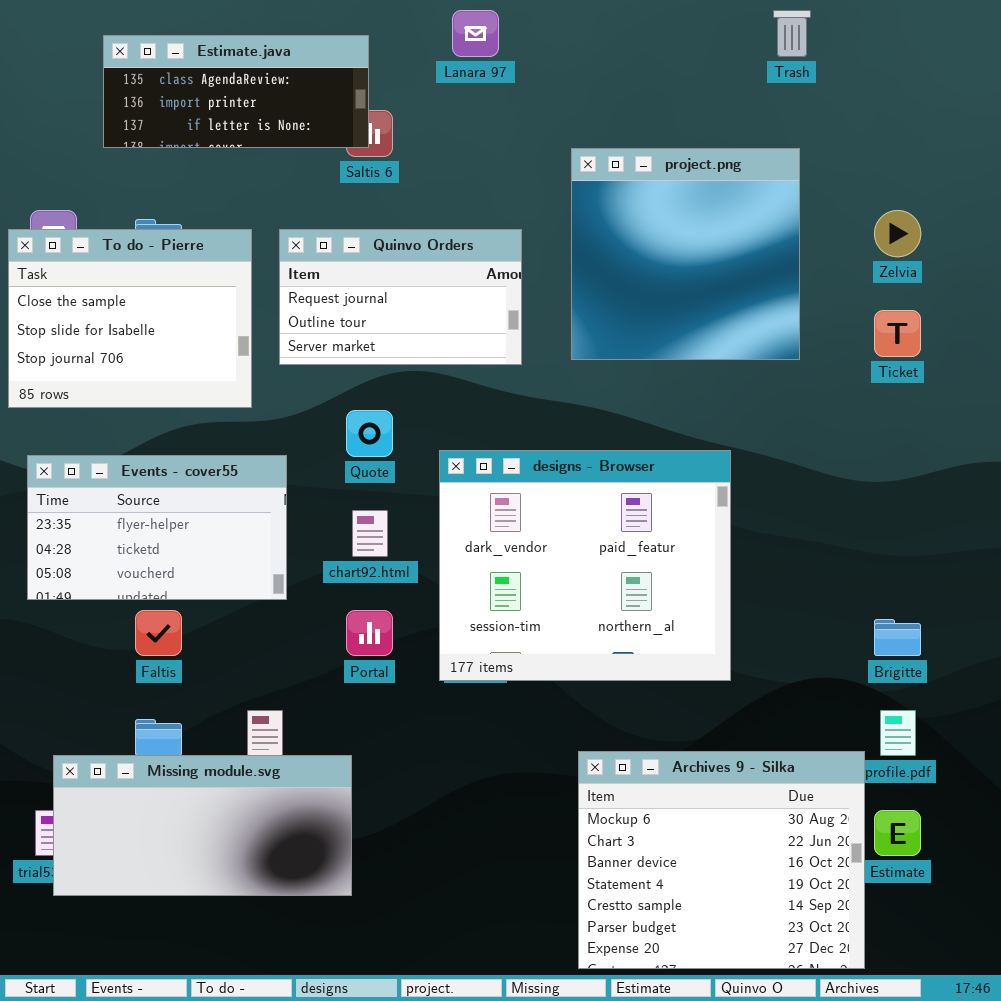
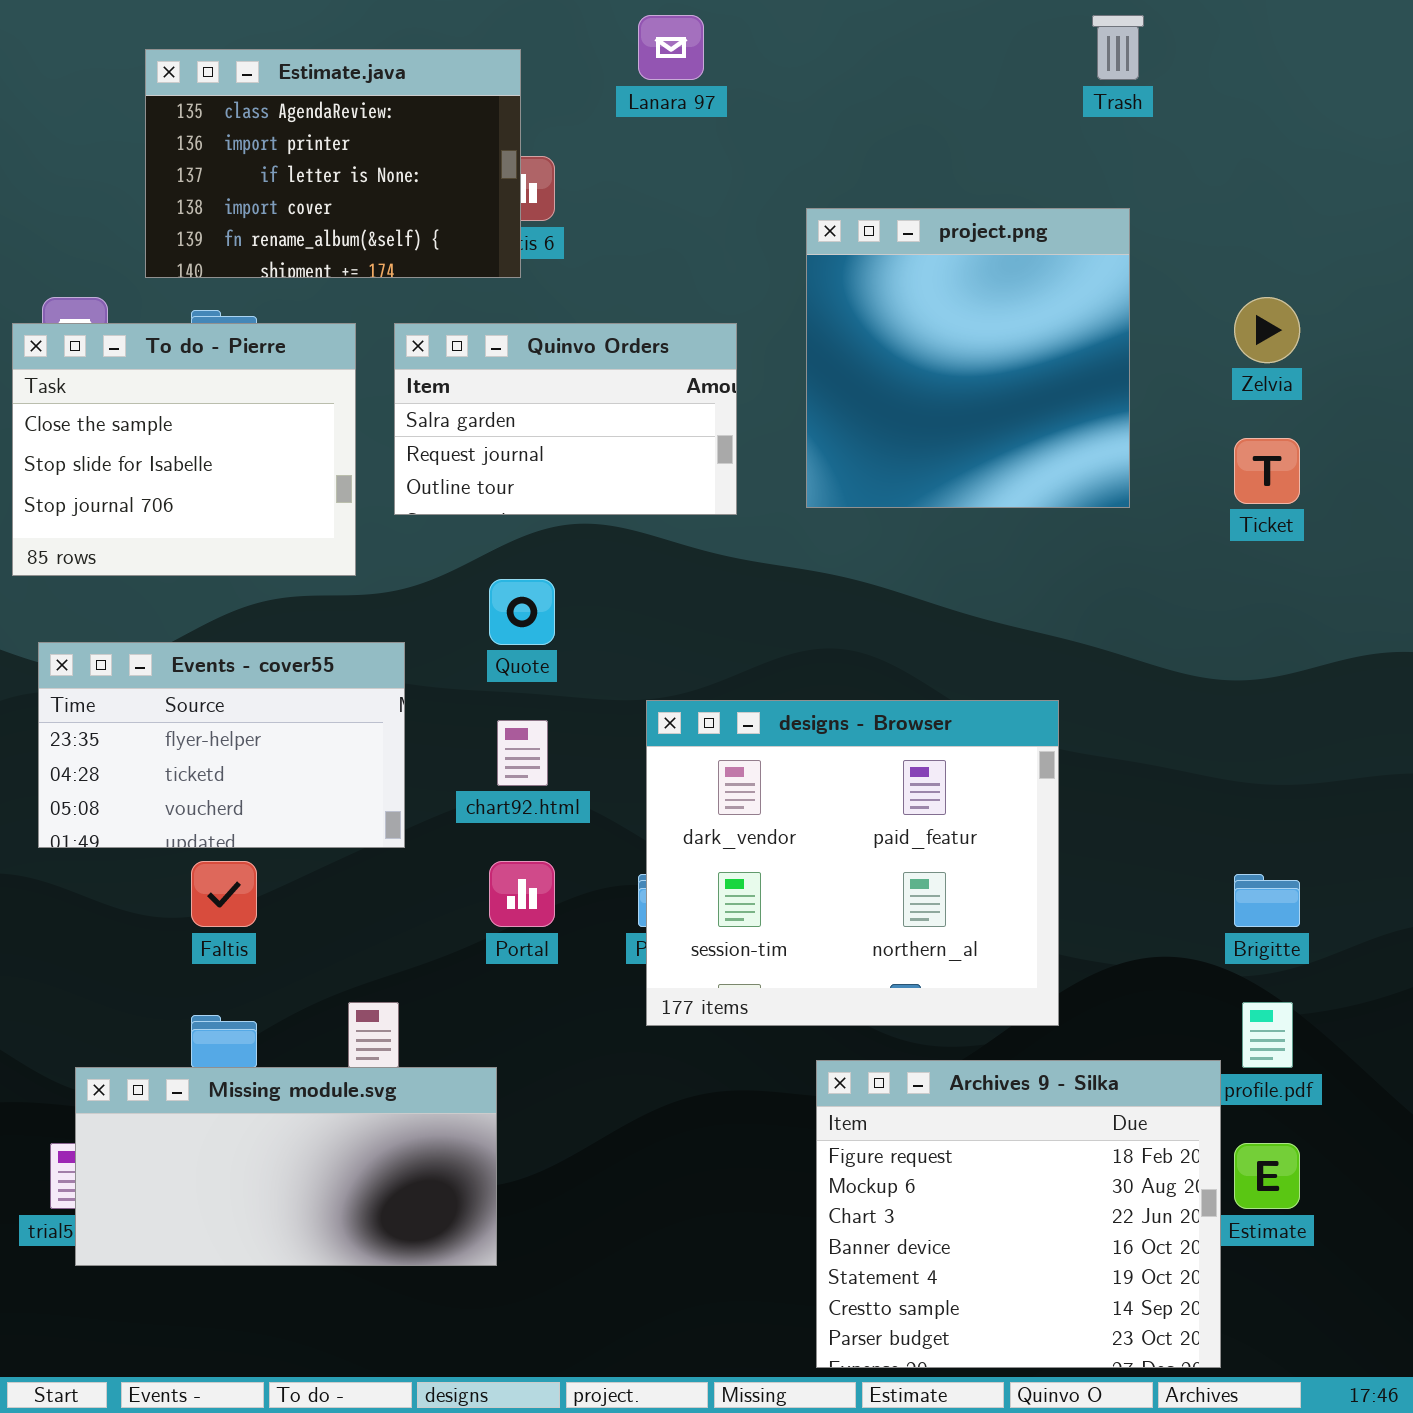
Estimate.java: [103,35,369,148] -> [145,49,521,278], resized
Quinvo Orders: [279,229,522,365] -> [394,323,737,515], scrolled up 1 row
designs - Browser: [439,450,731,681] -> [646,700,1059,1026], moved
Archives 9 - Silka: [578,751,865,969] -> [816,1060,1221,1368], scrolled up 1 row

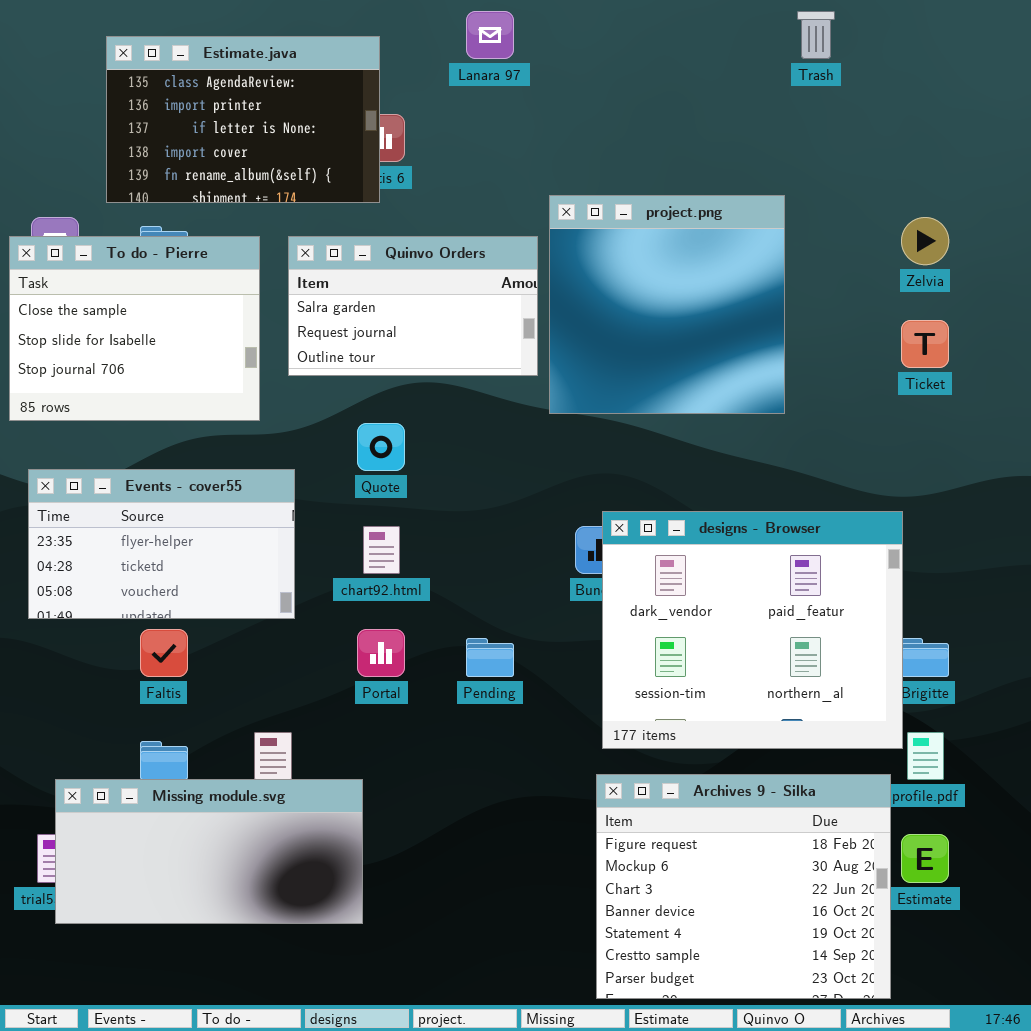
project.png: [806,208,1130,508] -> [549,195,785,414], moved
designs - Browser: [646,700,1059,1026] -> [602,511,903,749], moved

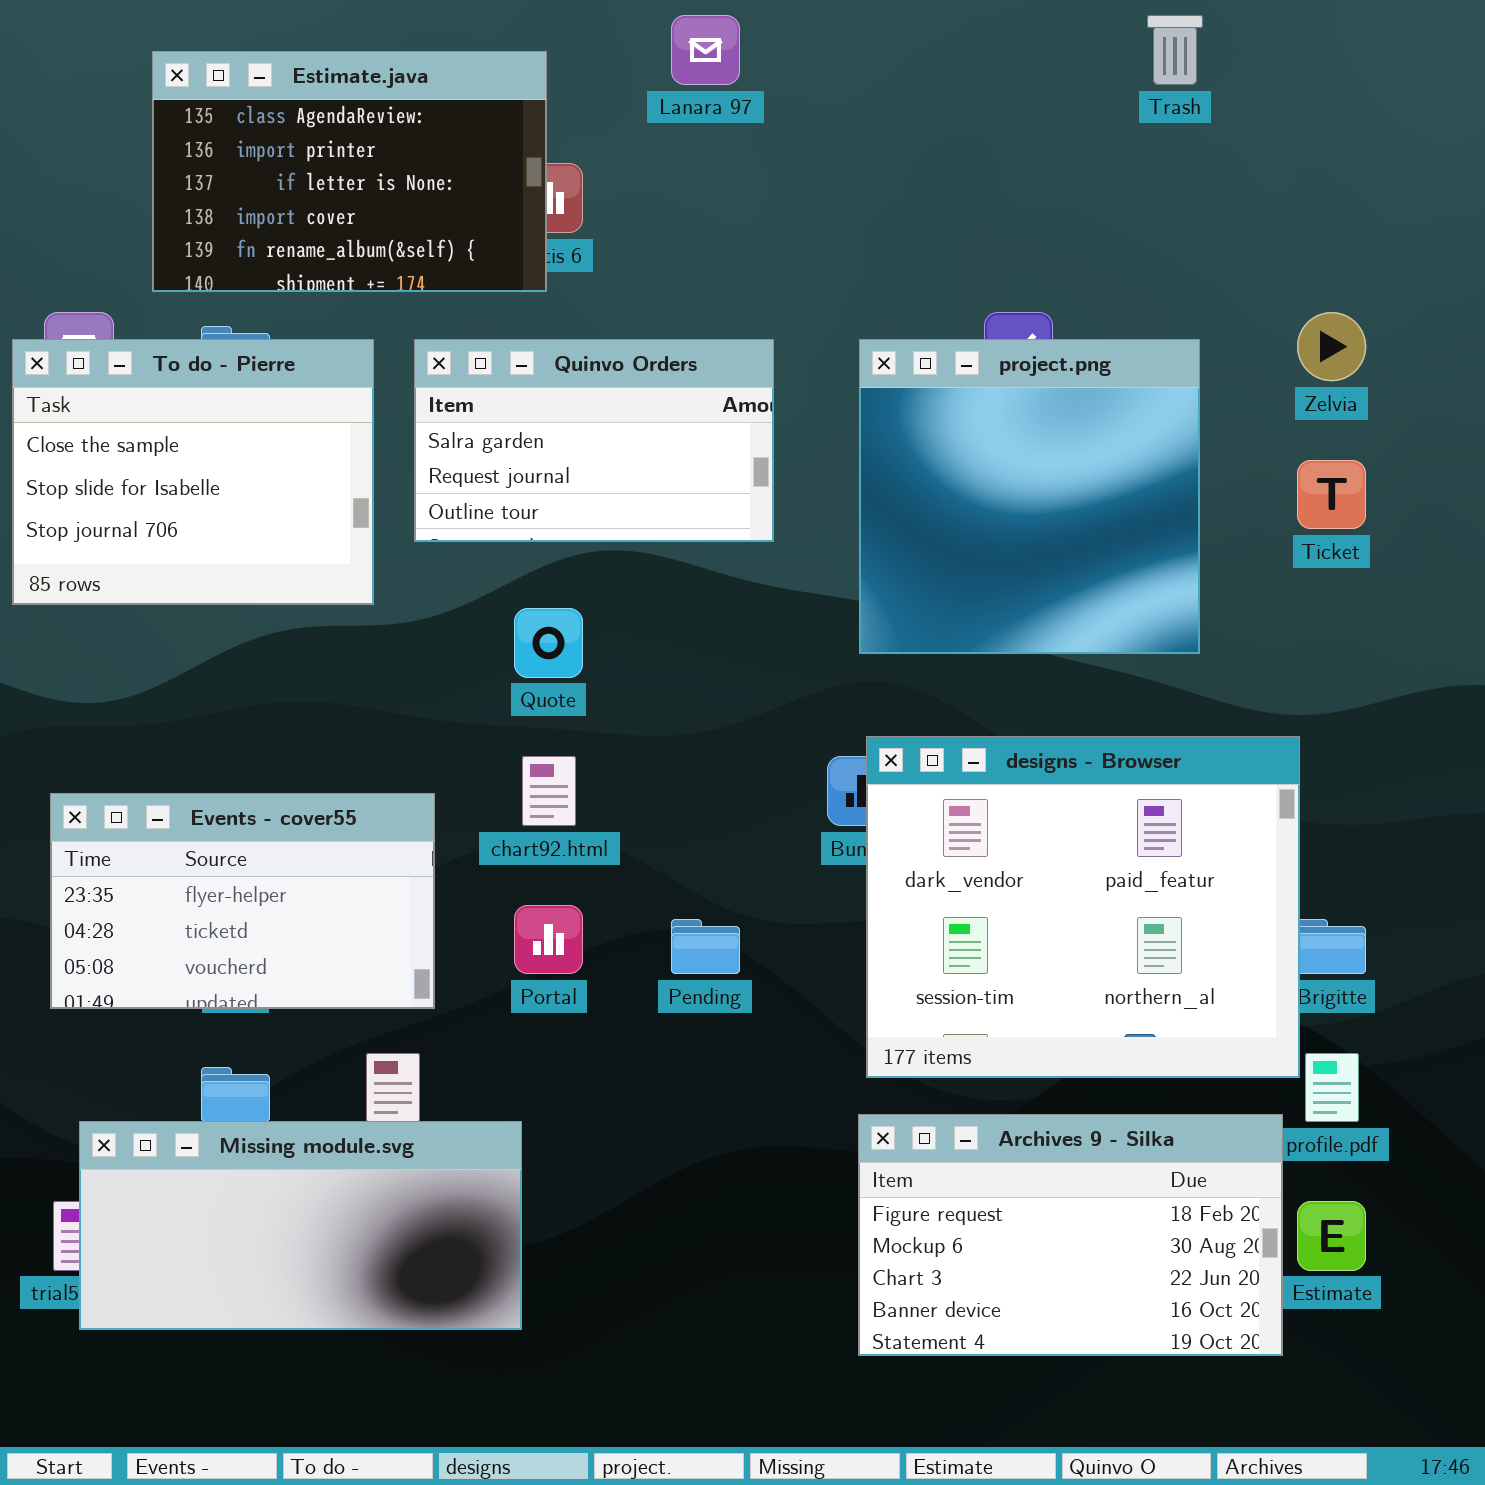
project.png: [549,195,785,414] -> [859,339,1200,654], moved
Events - cover55: [28,469,295,619] -> [50,793,435,1009], moved
Archives 9 - Silka: [596,774,891,999] -> [858,1114,1283,1356], resized

